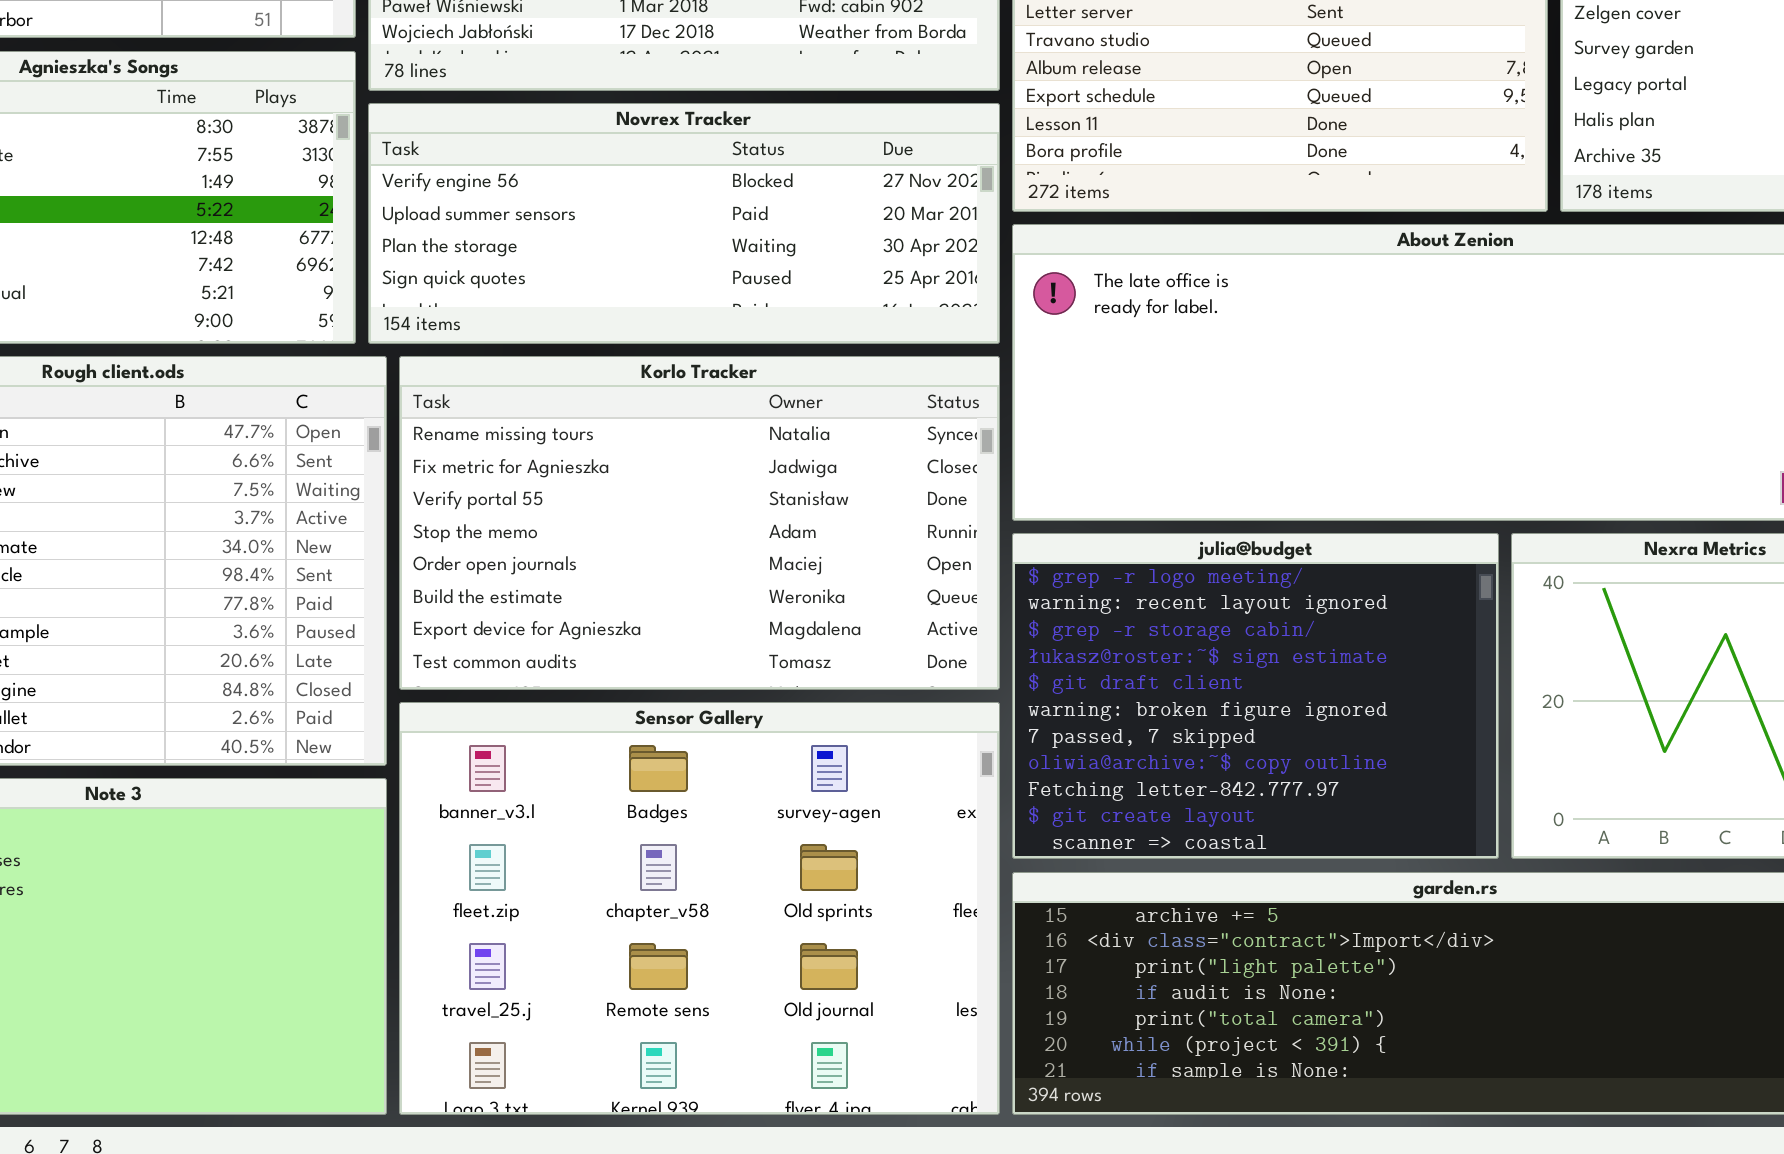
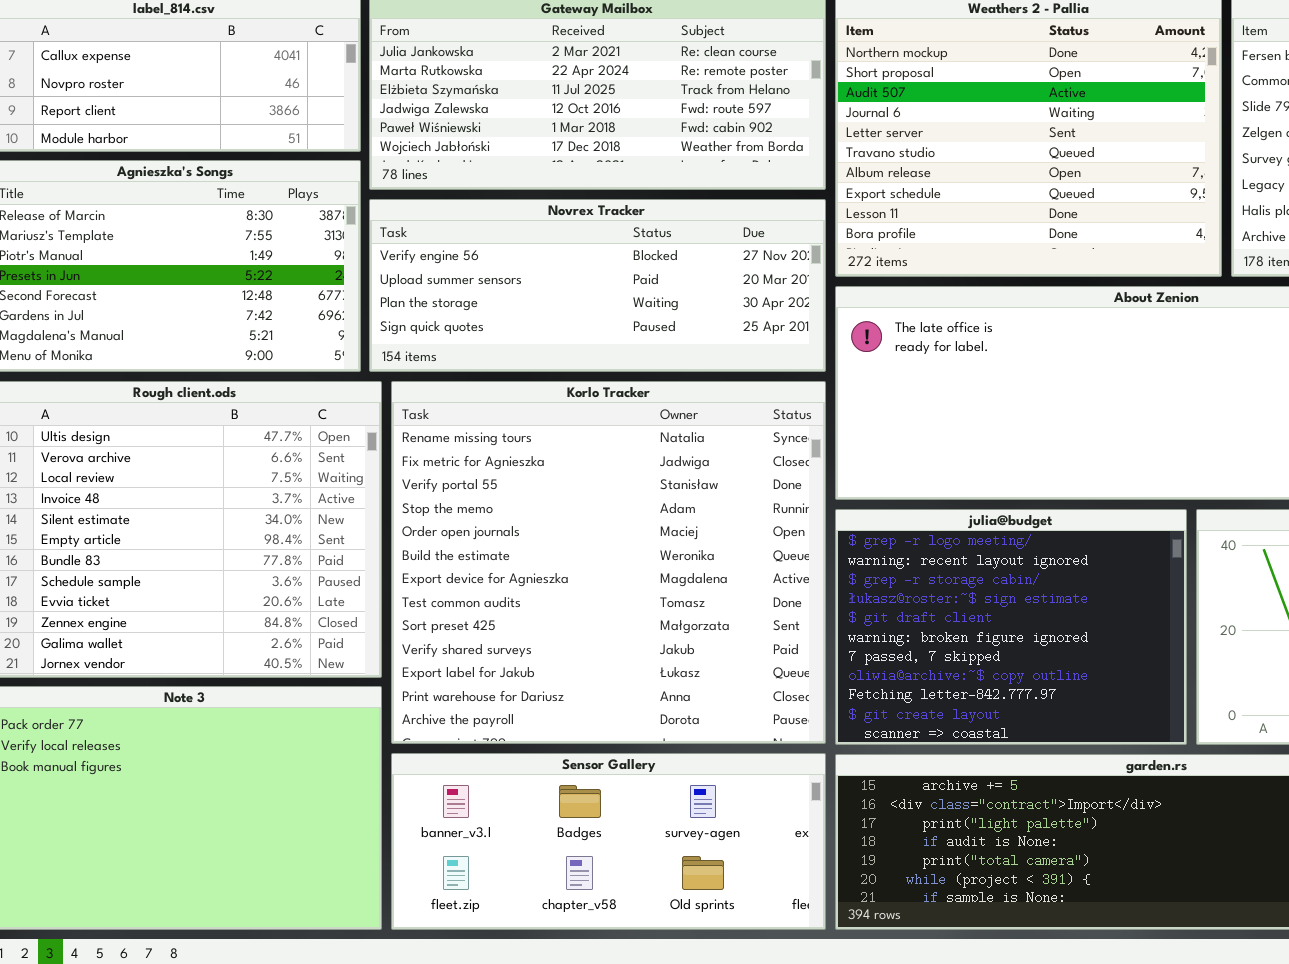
Korlo Tracker: [399,356,1000,690] -> [391,381,826,744], resized
Sensor Gallery: [399,702,1000,1115] -> [391,753,826,930], resized

